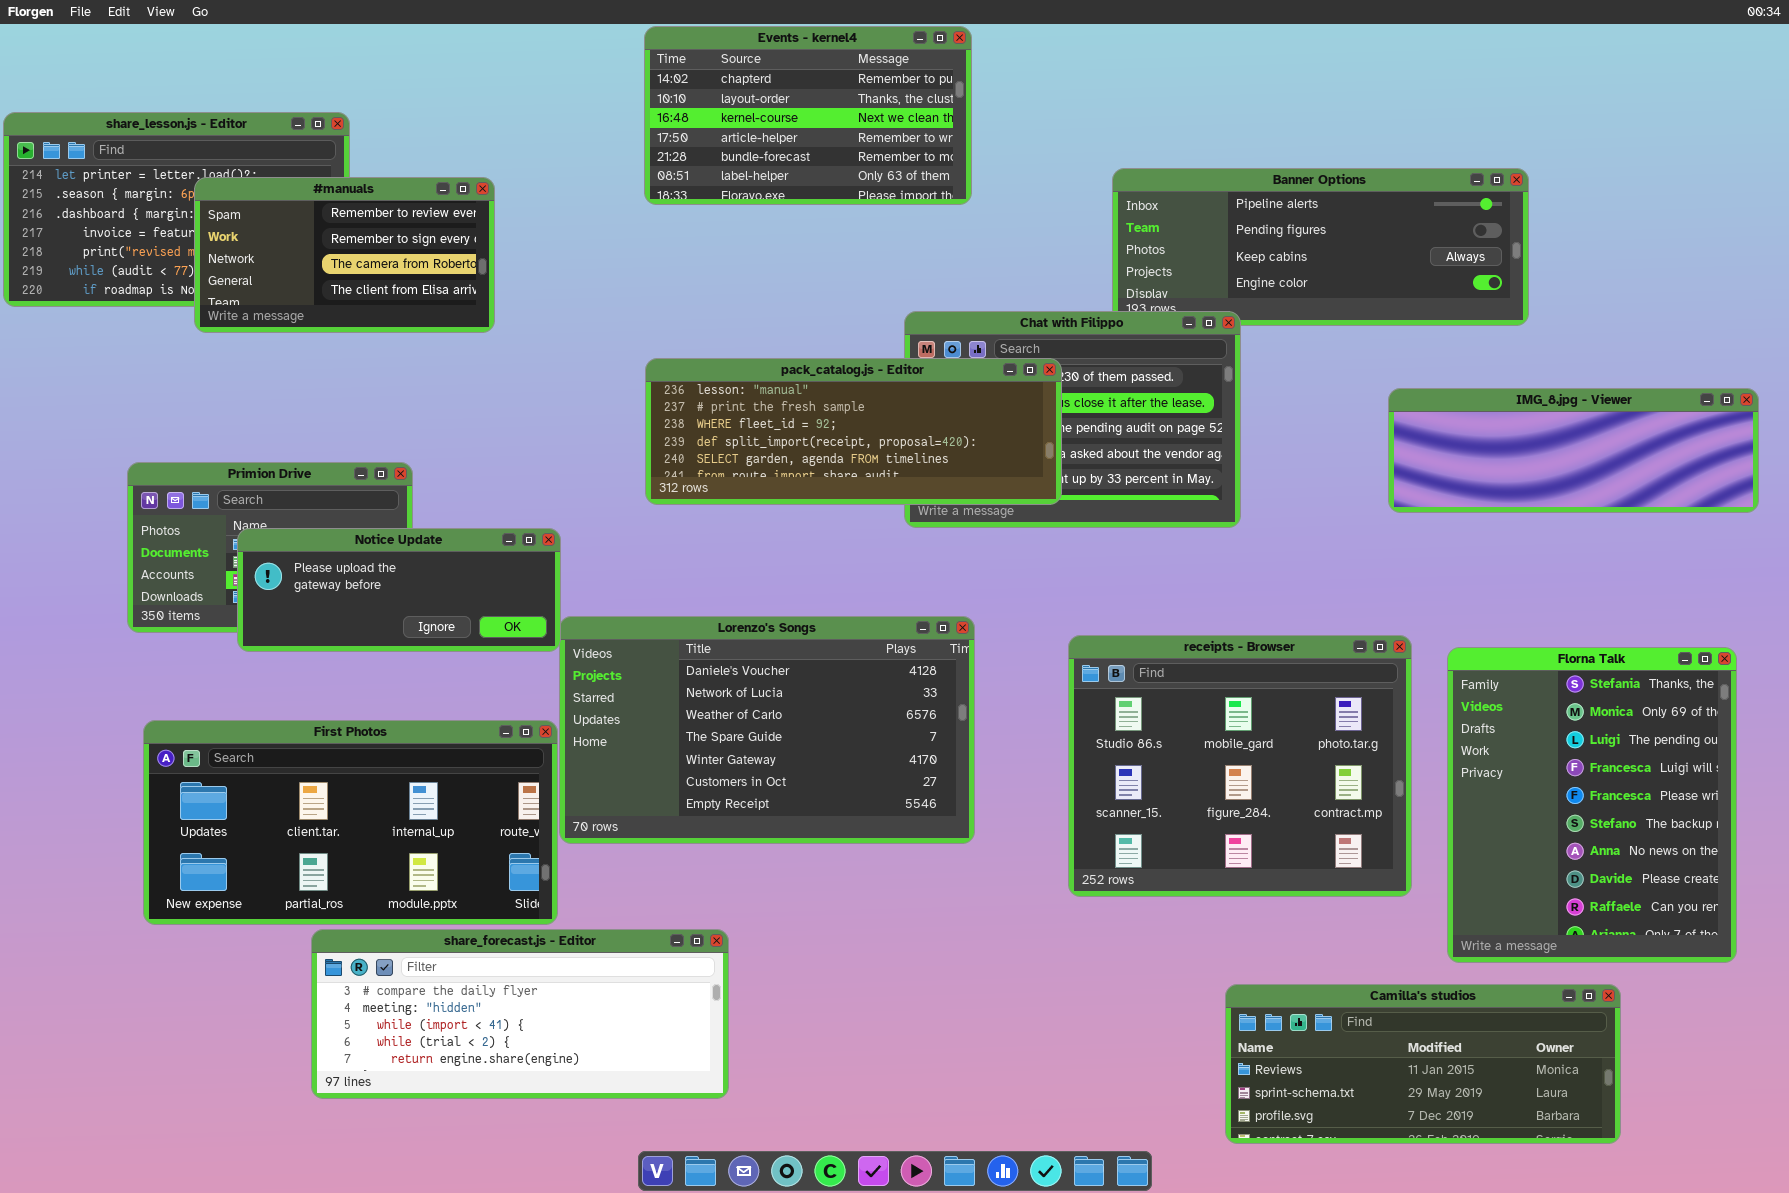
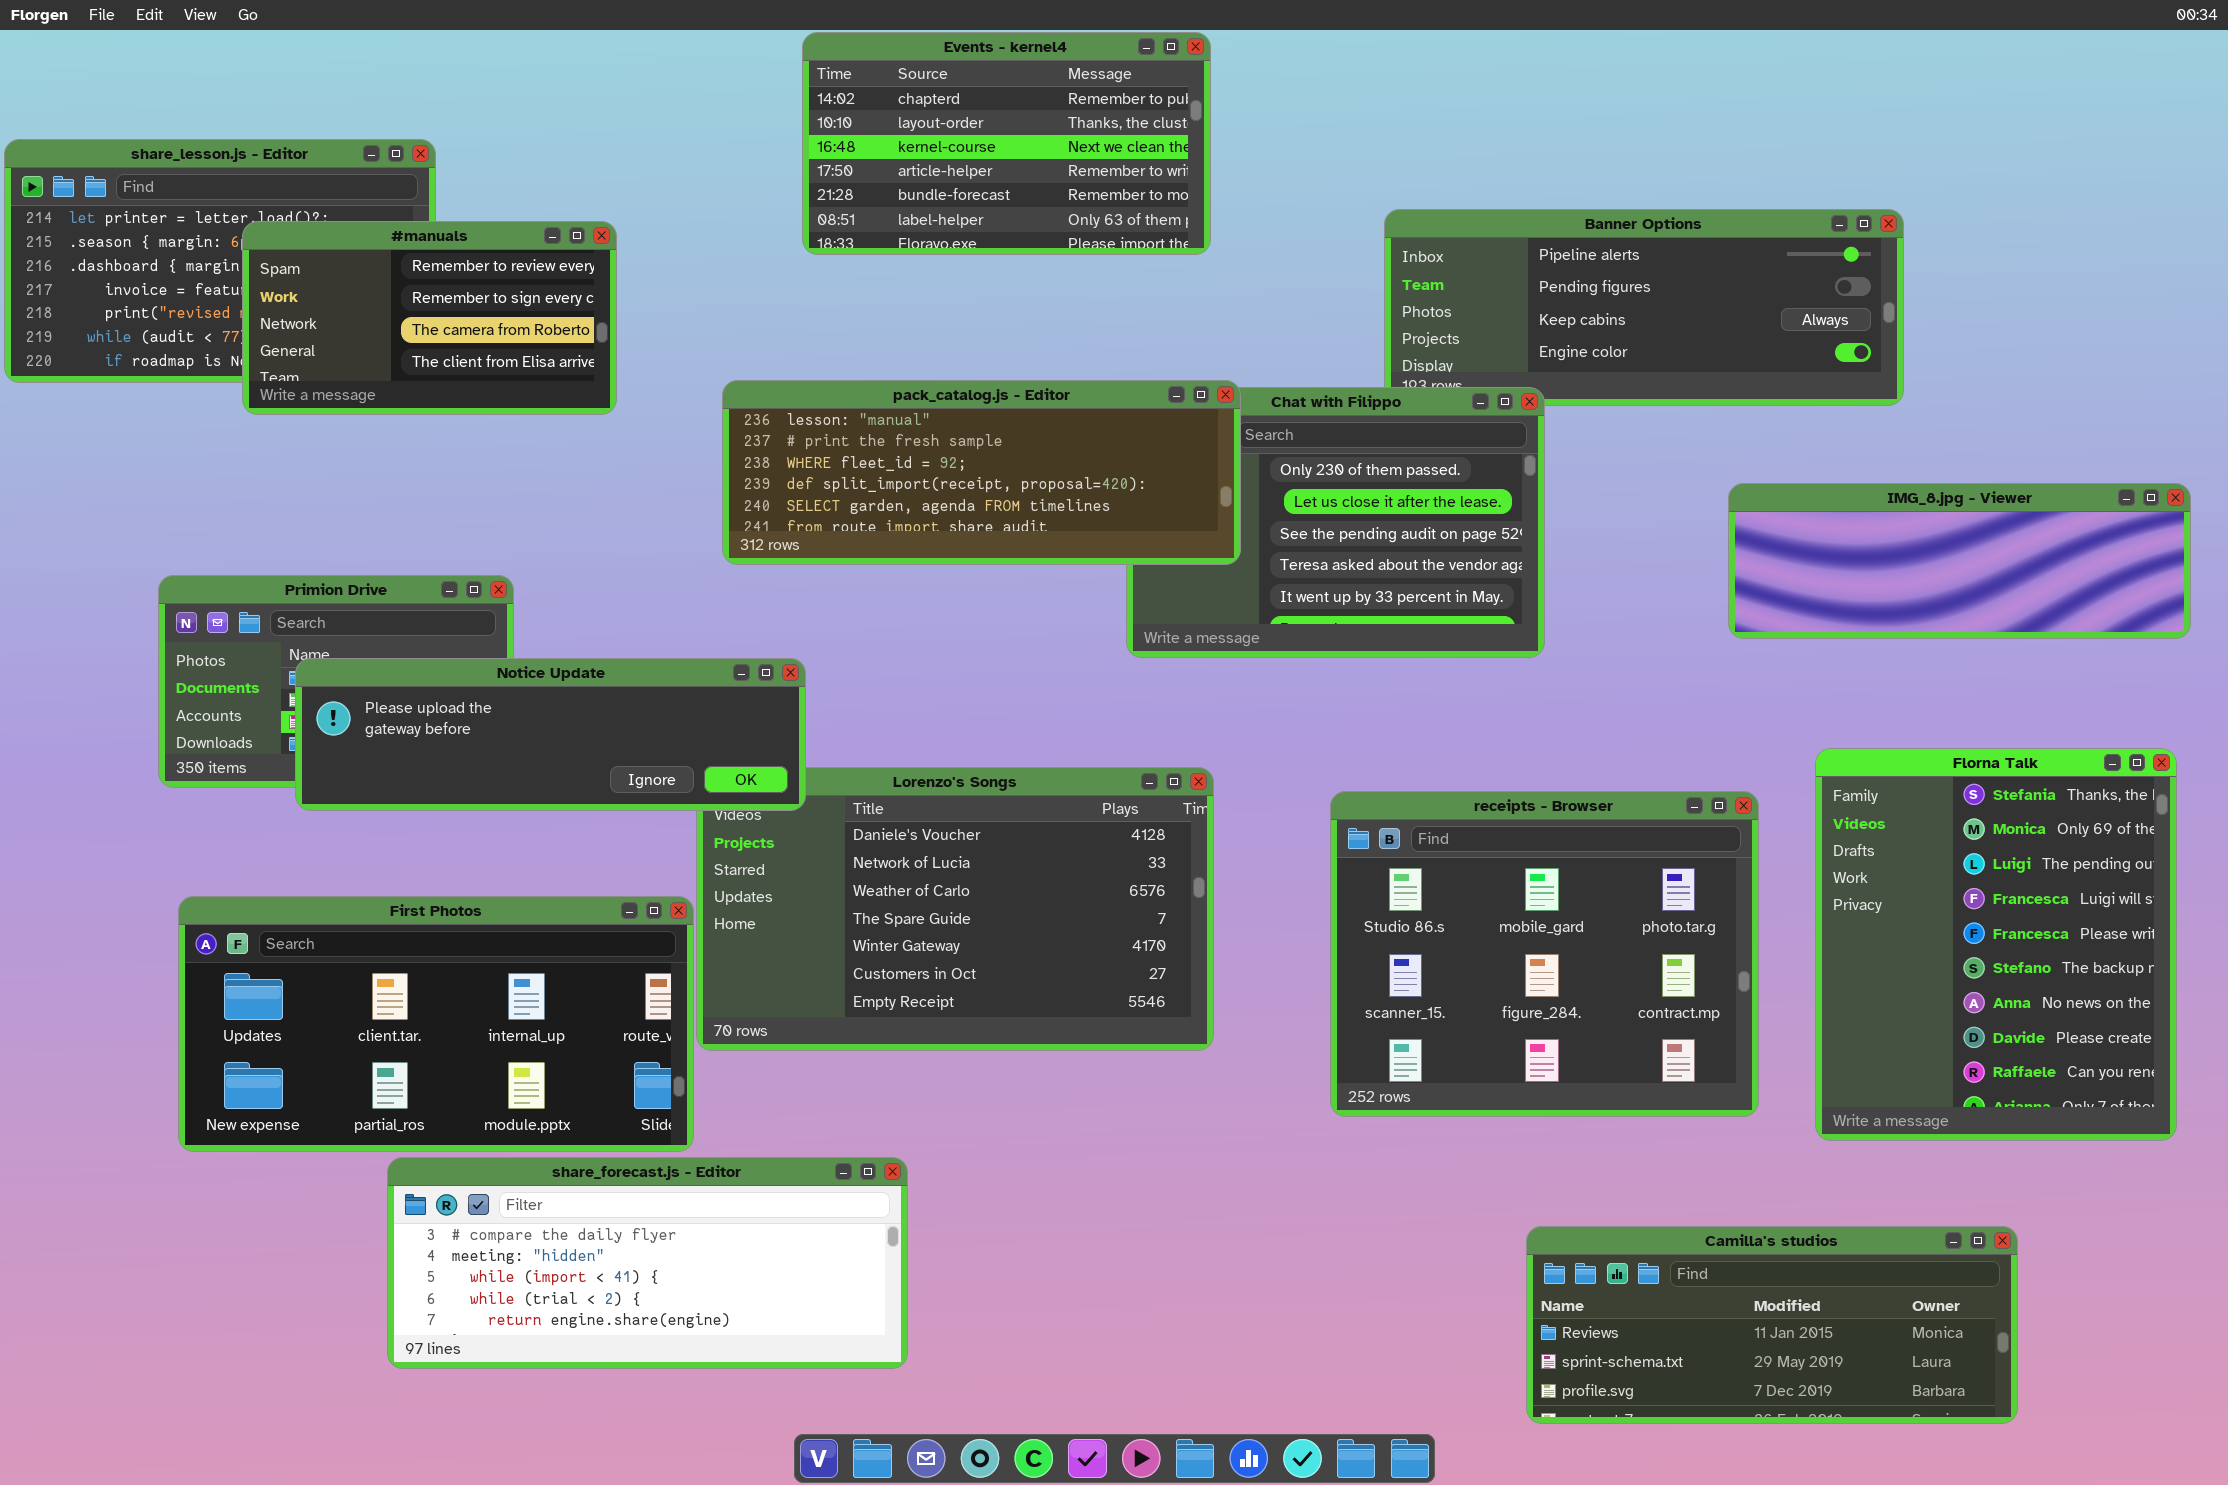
pack_catalog.js - Editor: [645,358,1062,505] -> [722,380,1241,565], moved
Notice Update: [237,528,561,652] -> [295,658,806,811], resized
Florna Talk: [1447,647,1737,963] -> [1815,748,2177,1141], moved

